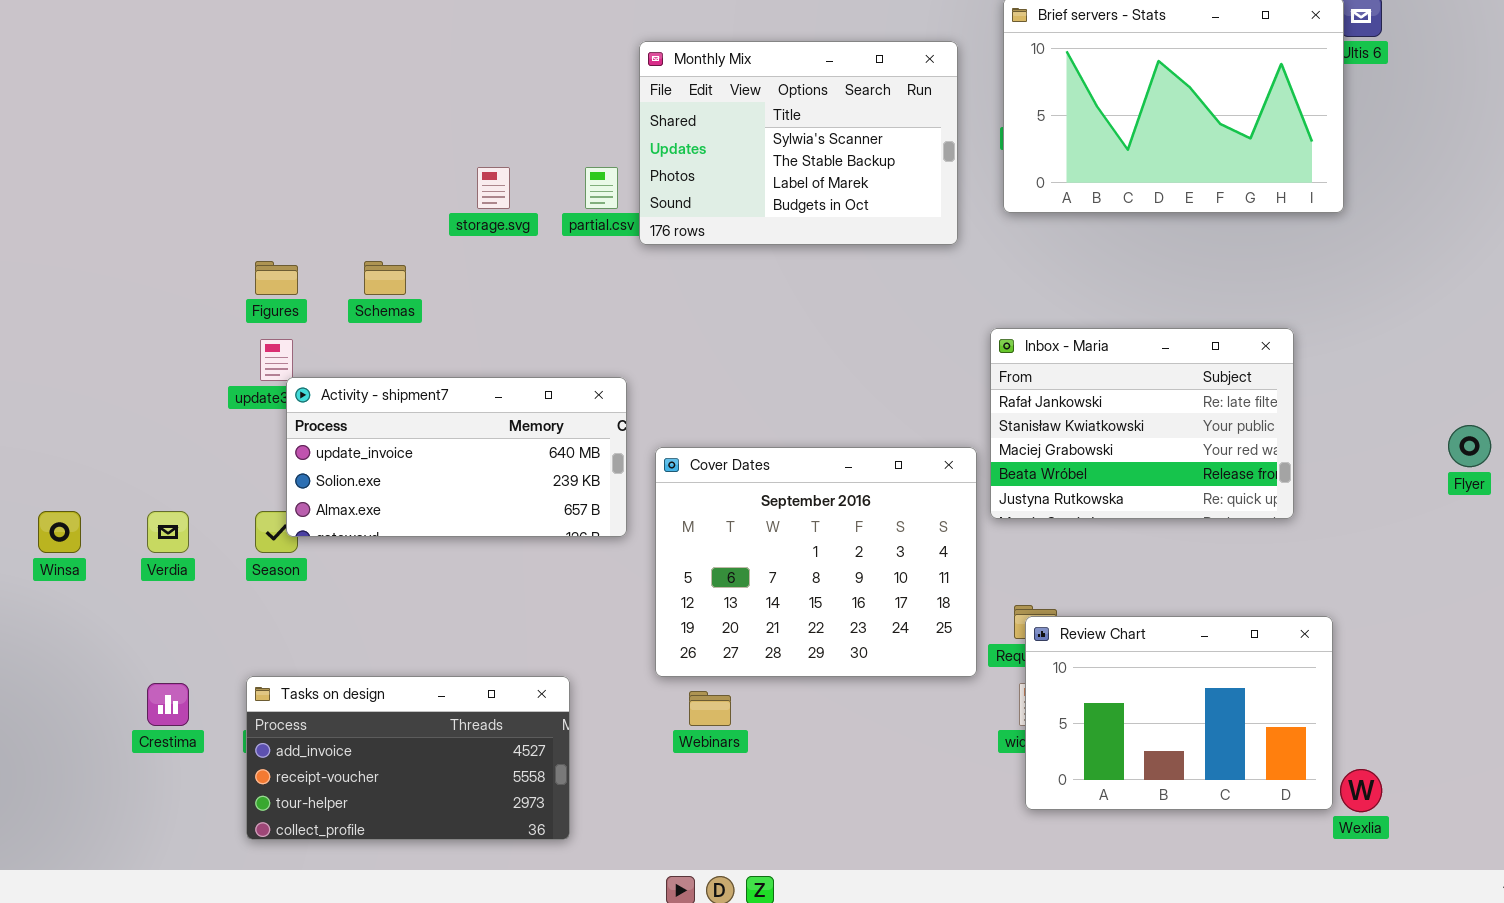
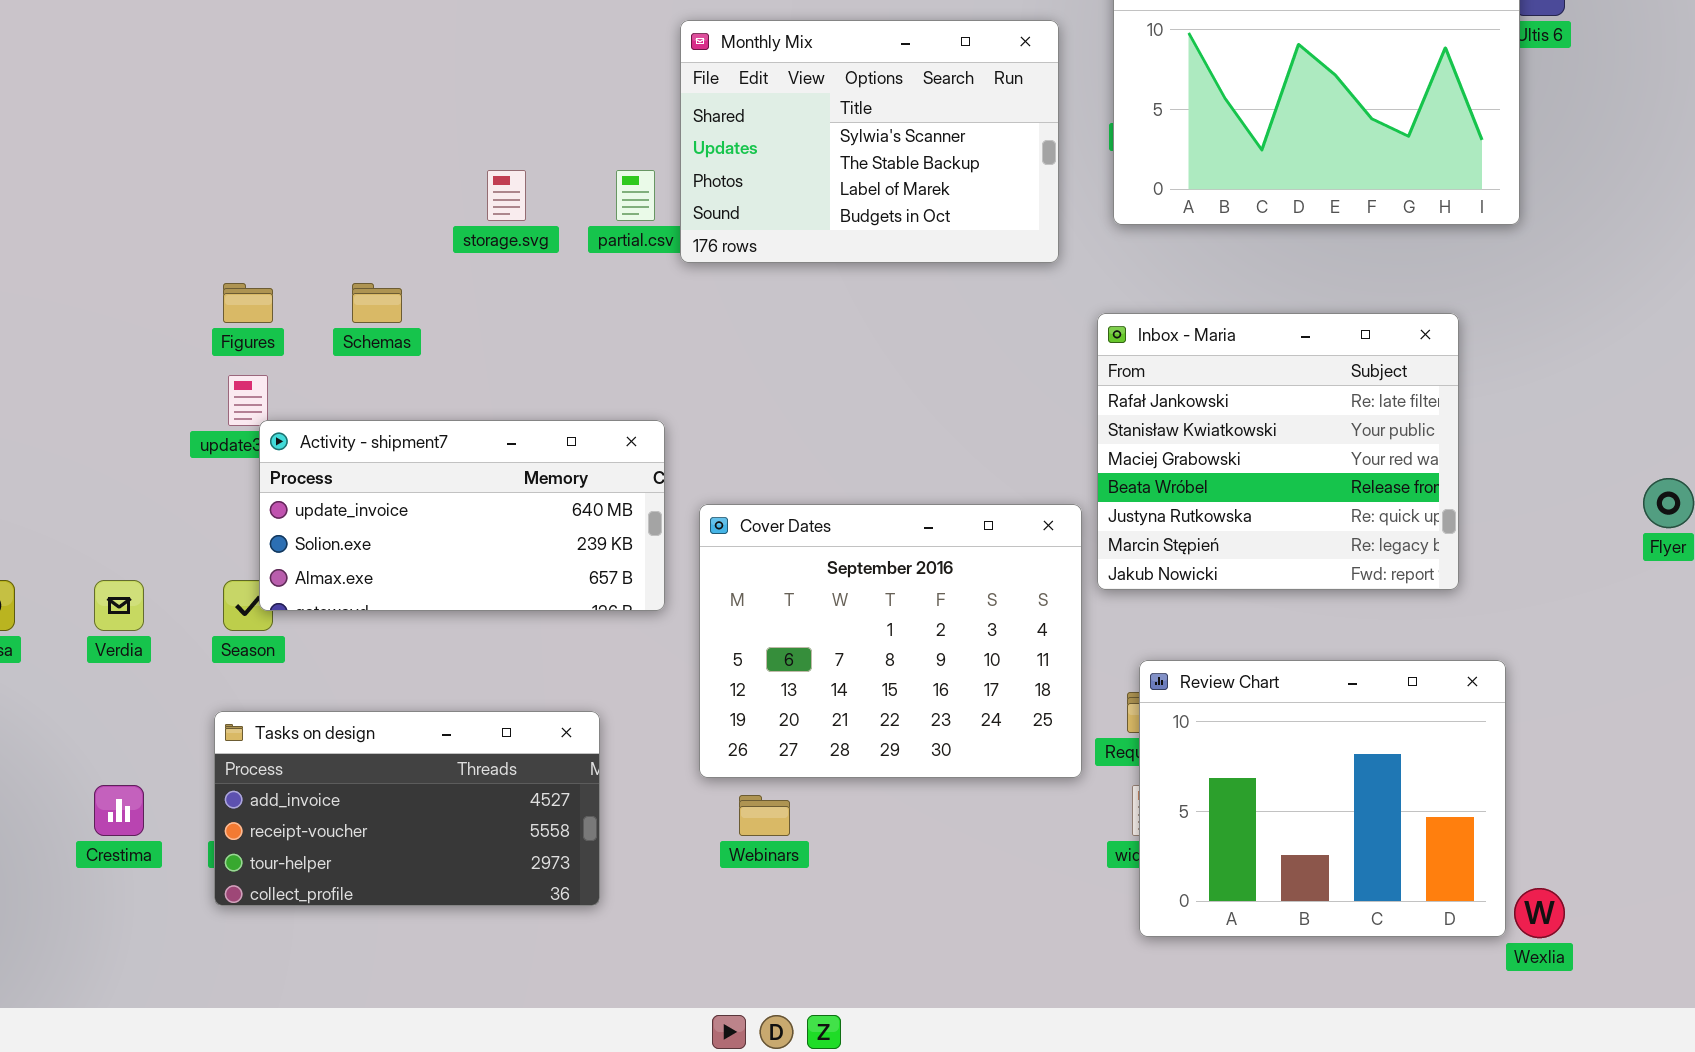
Inbox - Maria: [990,328,1294,519] -> [1097,313,1459,590], resized
Review Chart: [1025,616,1333,810] -> [1139,660,1506,937], resized
Tasks on design: [246,676,570,840] -> [214,711,600,906], moved

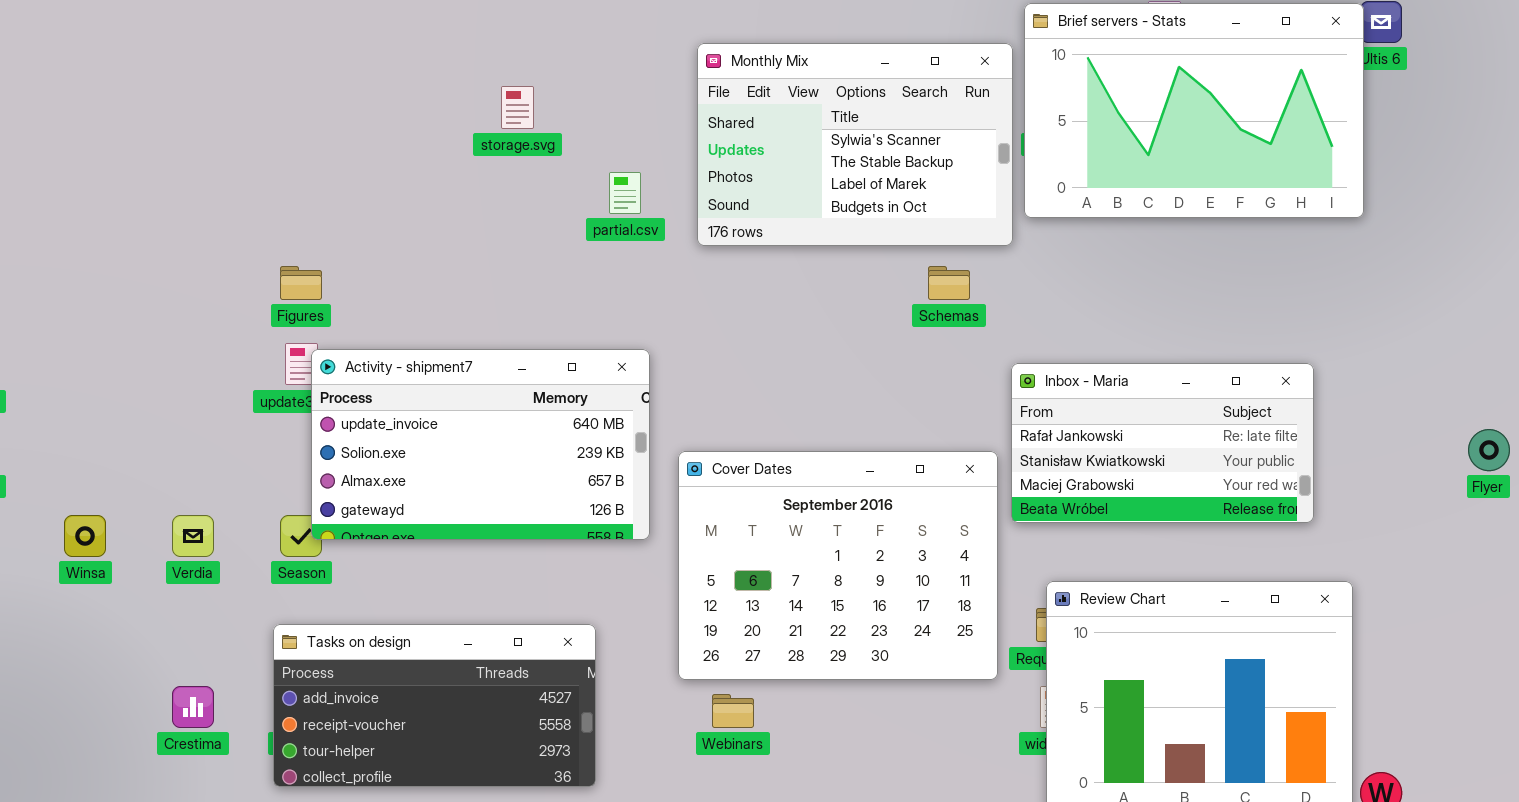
Monthly Mix: [680,20,1059,263] -> [697,43,1013,246], moved
storage.svg: [487,170,526,221] -> [501,86,534,129], moved
Schemas: [352,283,402,323] -> [928,266,970,300], moved
Inbox - Maria: [1097,313,1459,590] -> [1011,363,1314,523], resized
Activity - shipment7: [259,420,665,611] -> [311,349,650,540], resized

